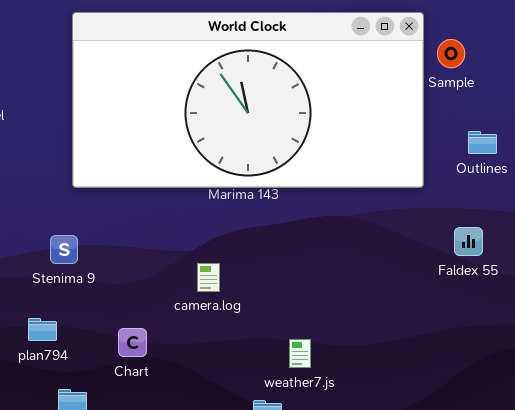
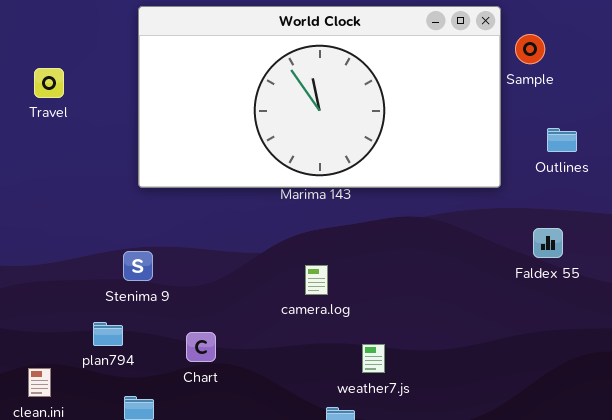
Stenima 9: [50,235,78,264] -> [123,251,153,281], moved
camera.log: [197,263,220,292] -> [305,265,328,295], moved

